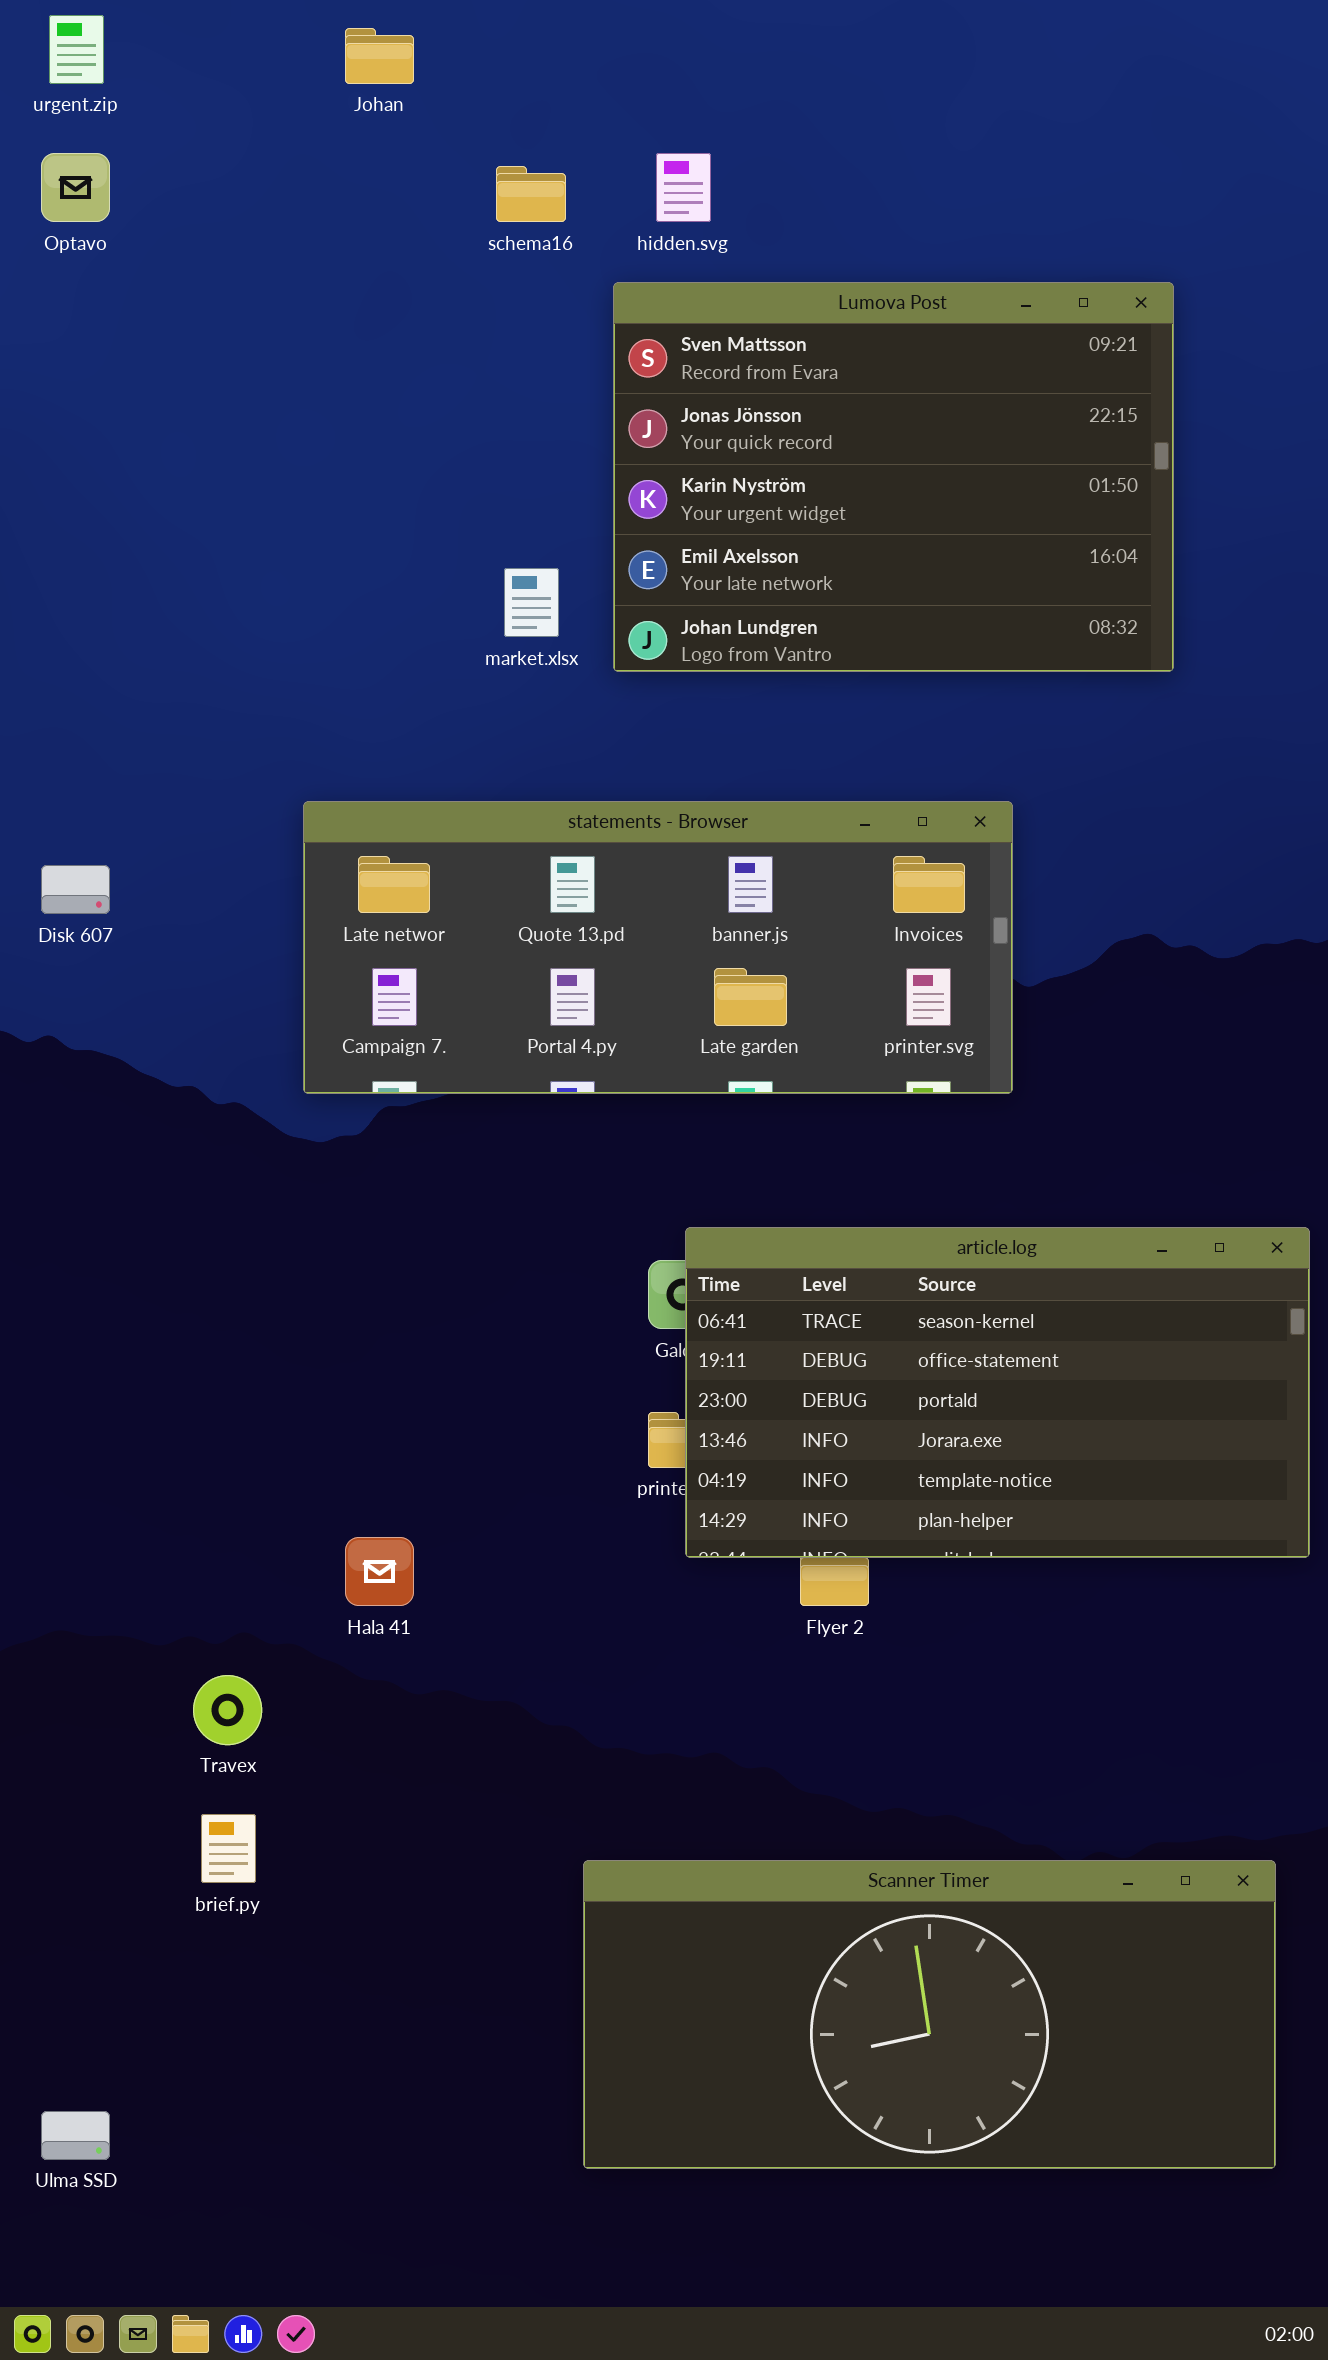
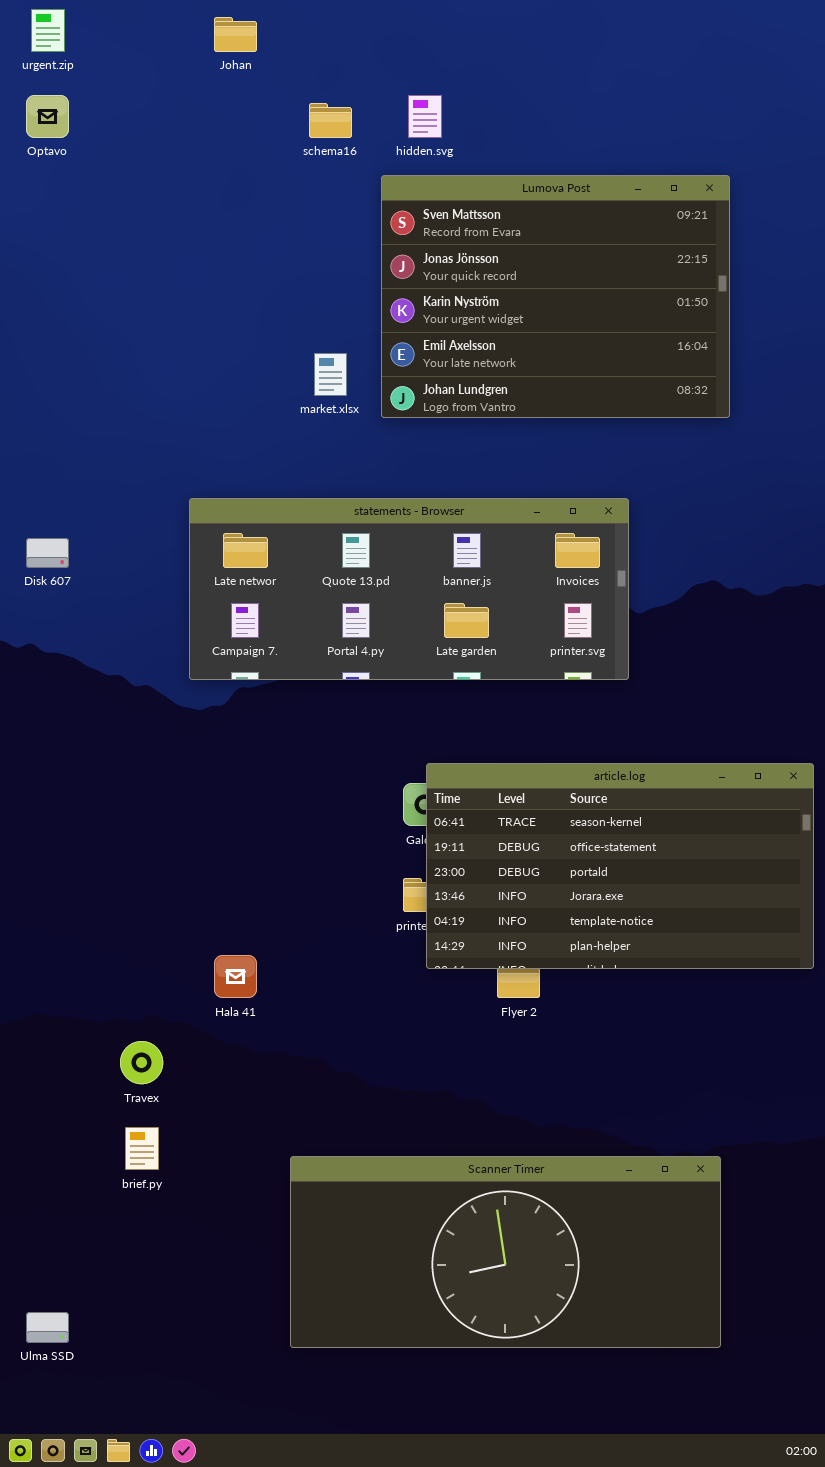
Scanner Timer: [583,1860,1276,2169] -> [290,1156,721,1348], moved

